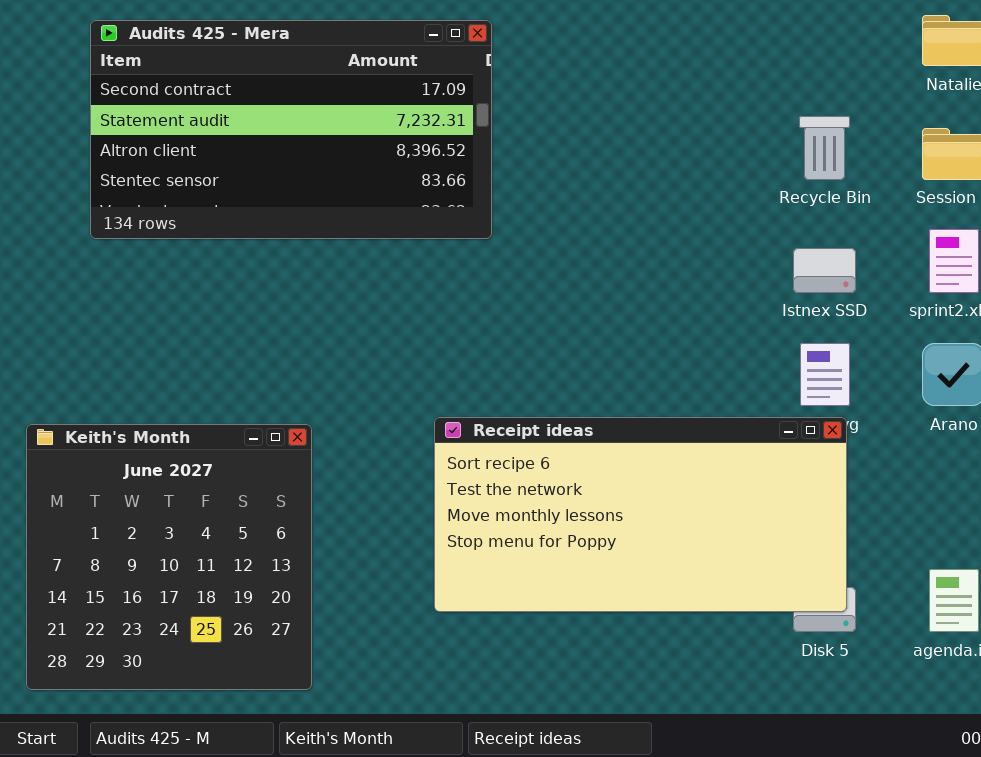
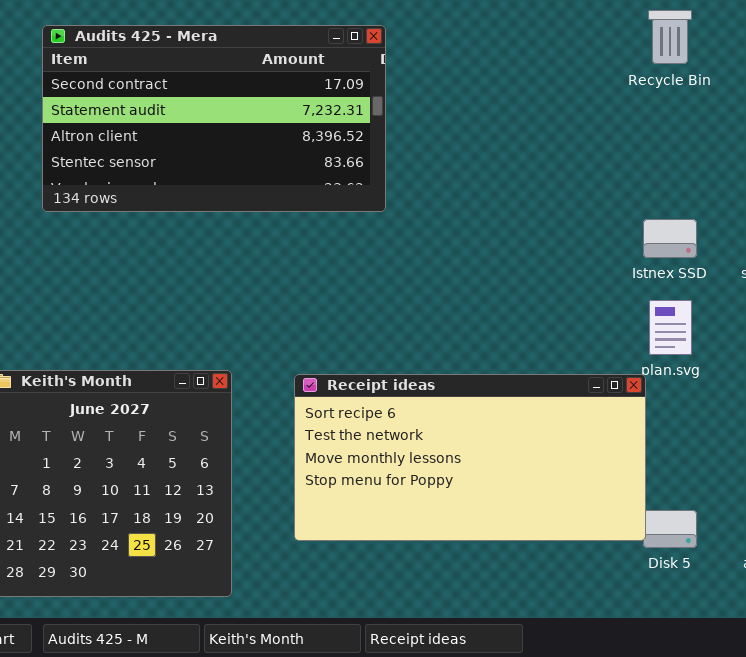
Recycle Bin: [799,116,850,180] -> [648,10,692,64], moved
Receipt ideas: [434,417,847,612] -> [294,374,646,541], moved

